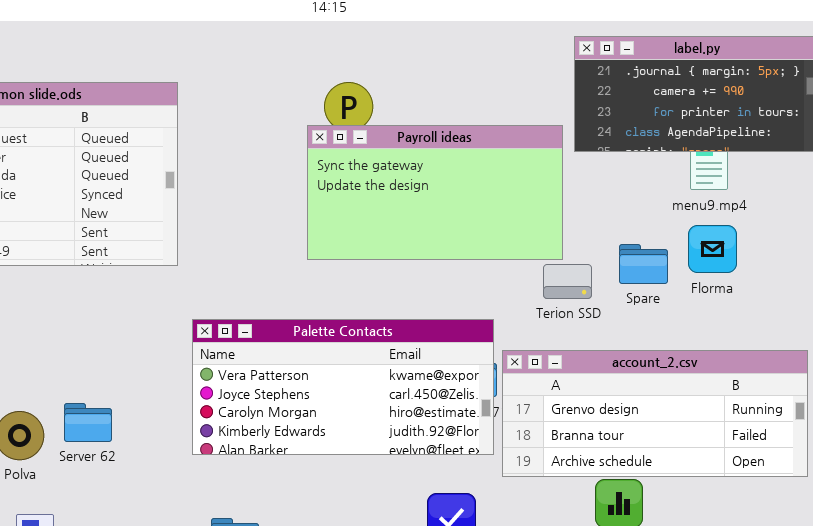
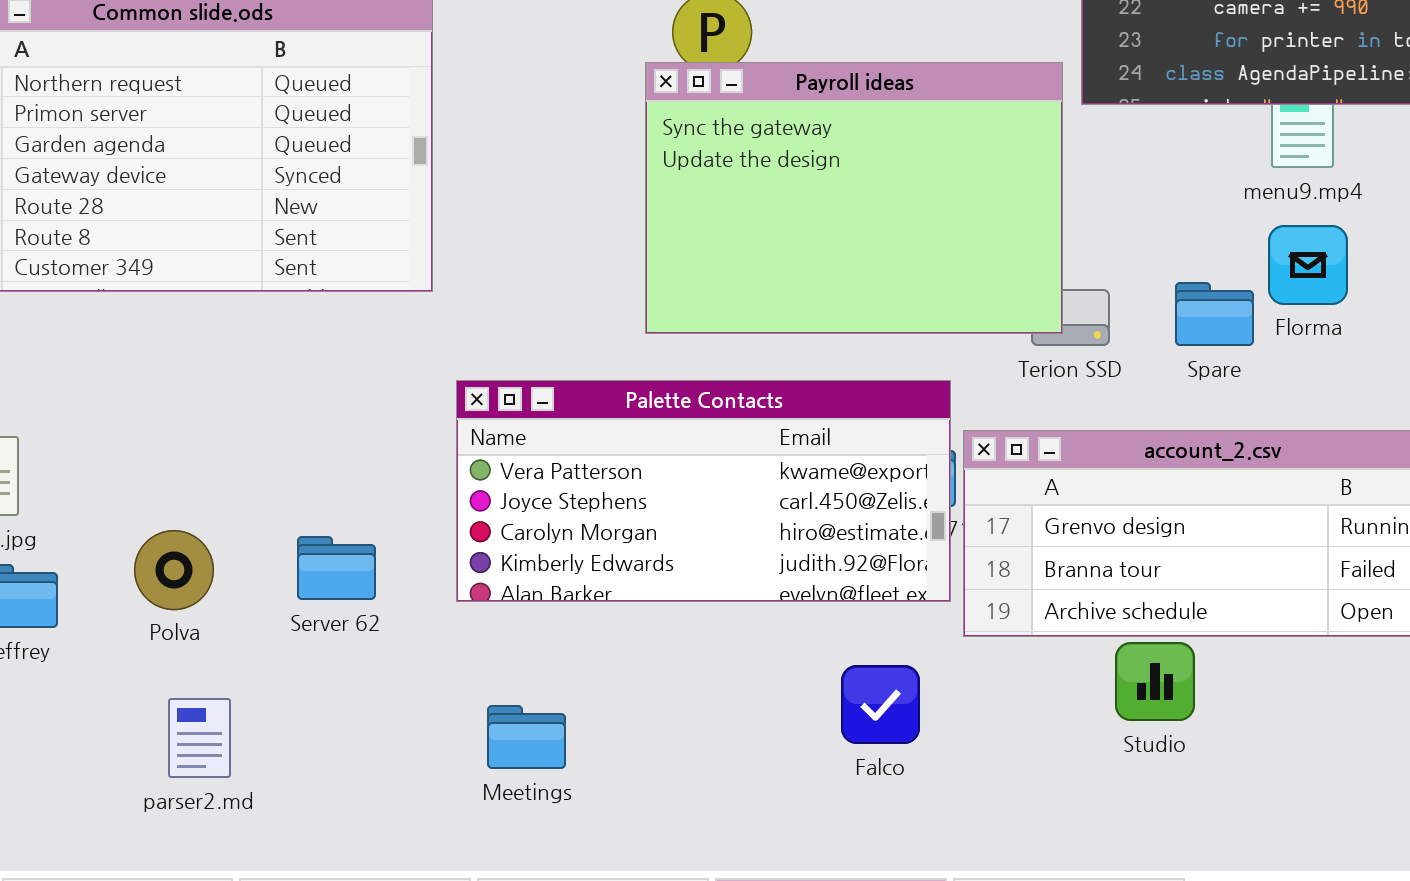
Payroll ideas: [307,125,563,260] -> [645,62,1063,334], resized
Spare: [619,244,668,284] -> [1175,282,1254,346], moved
Server 62: [64,403,112,442] -> [297,536,376,600], moved

